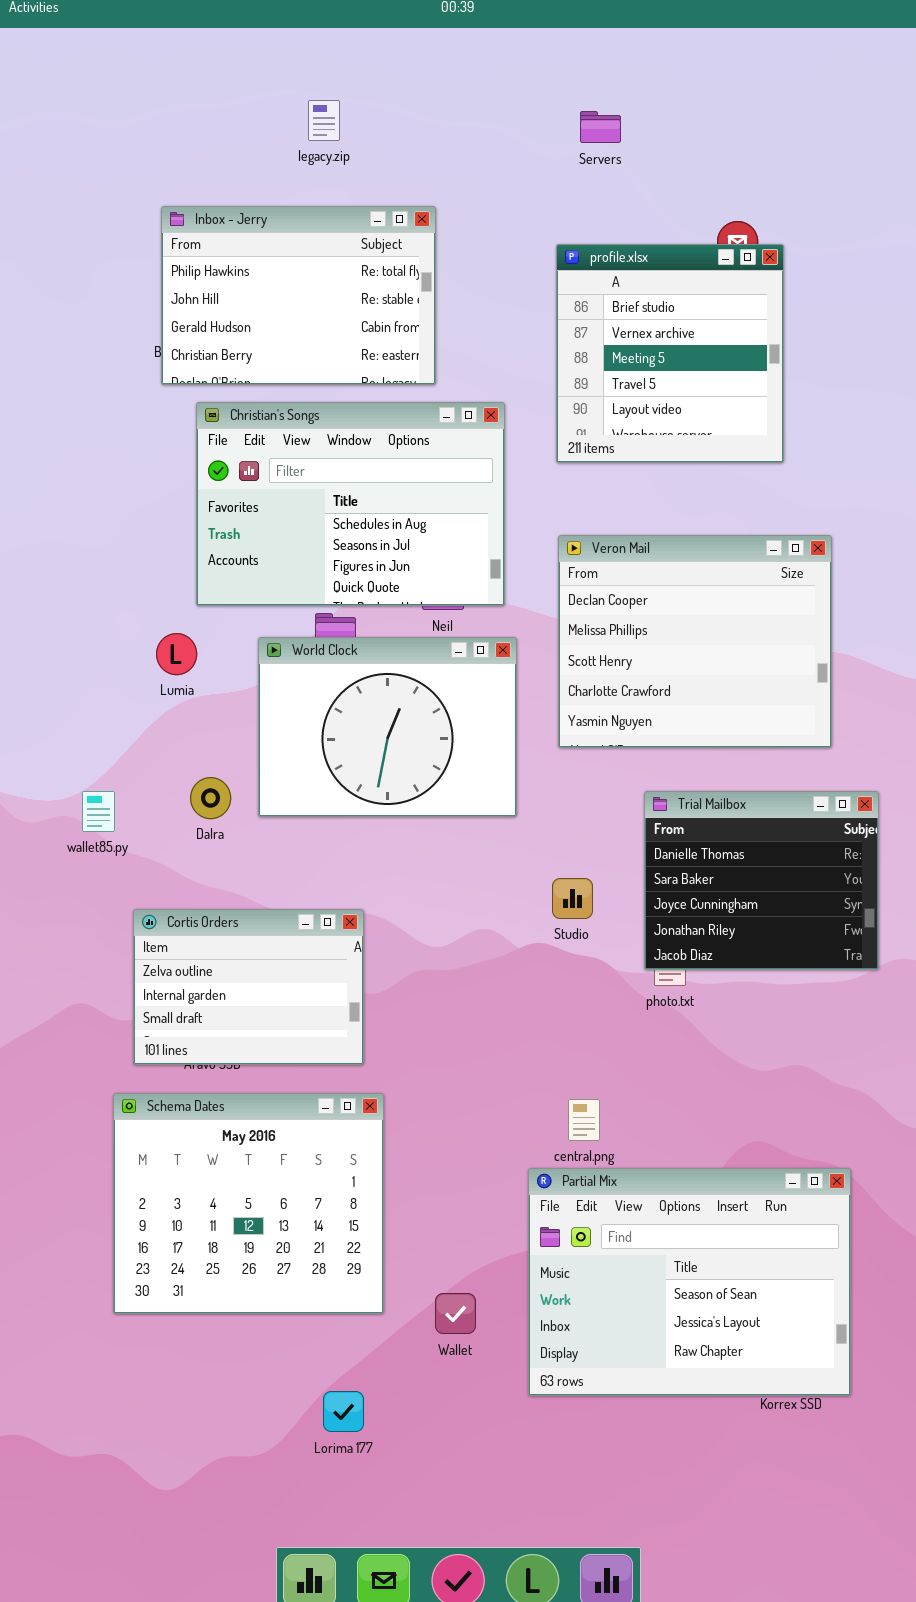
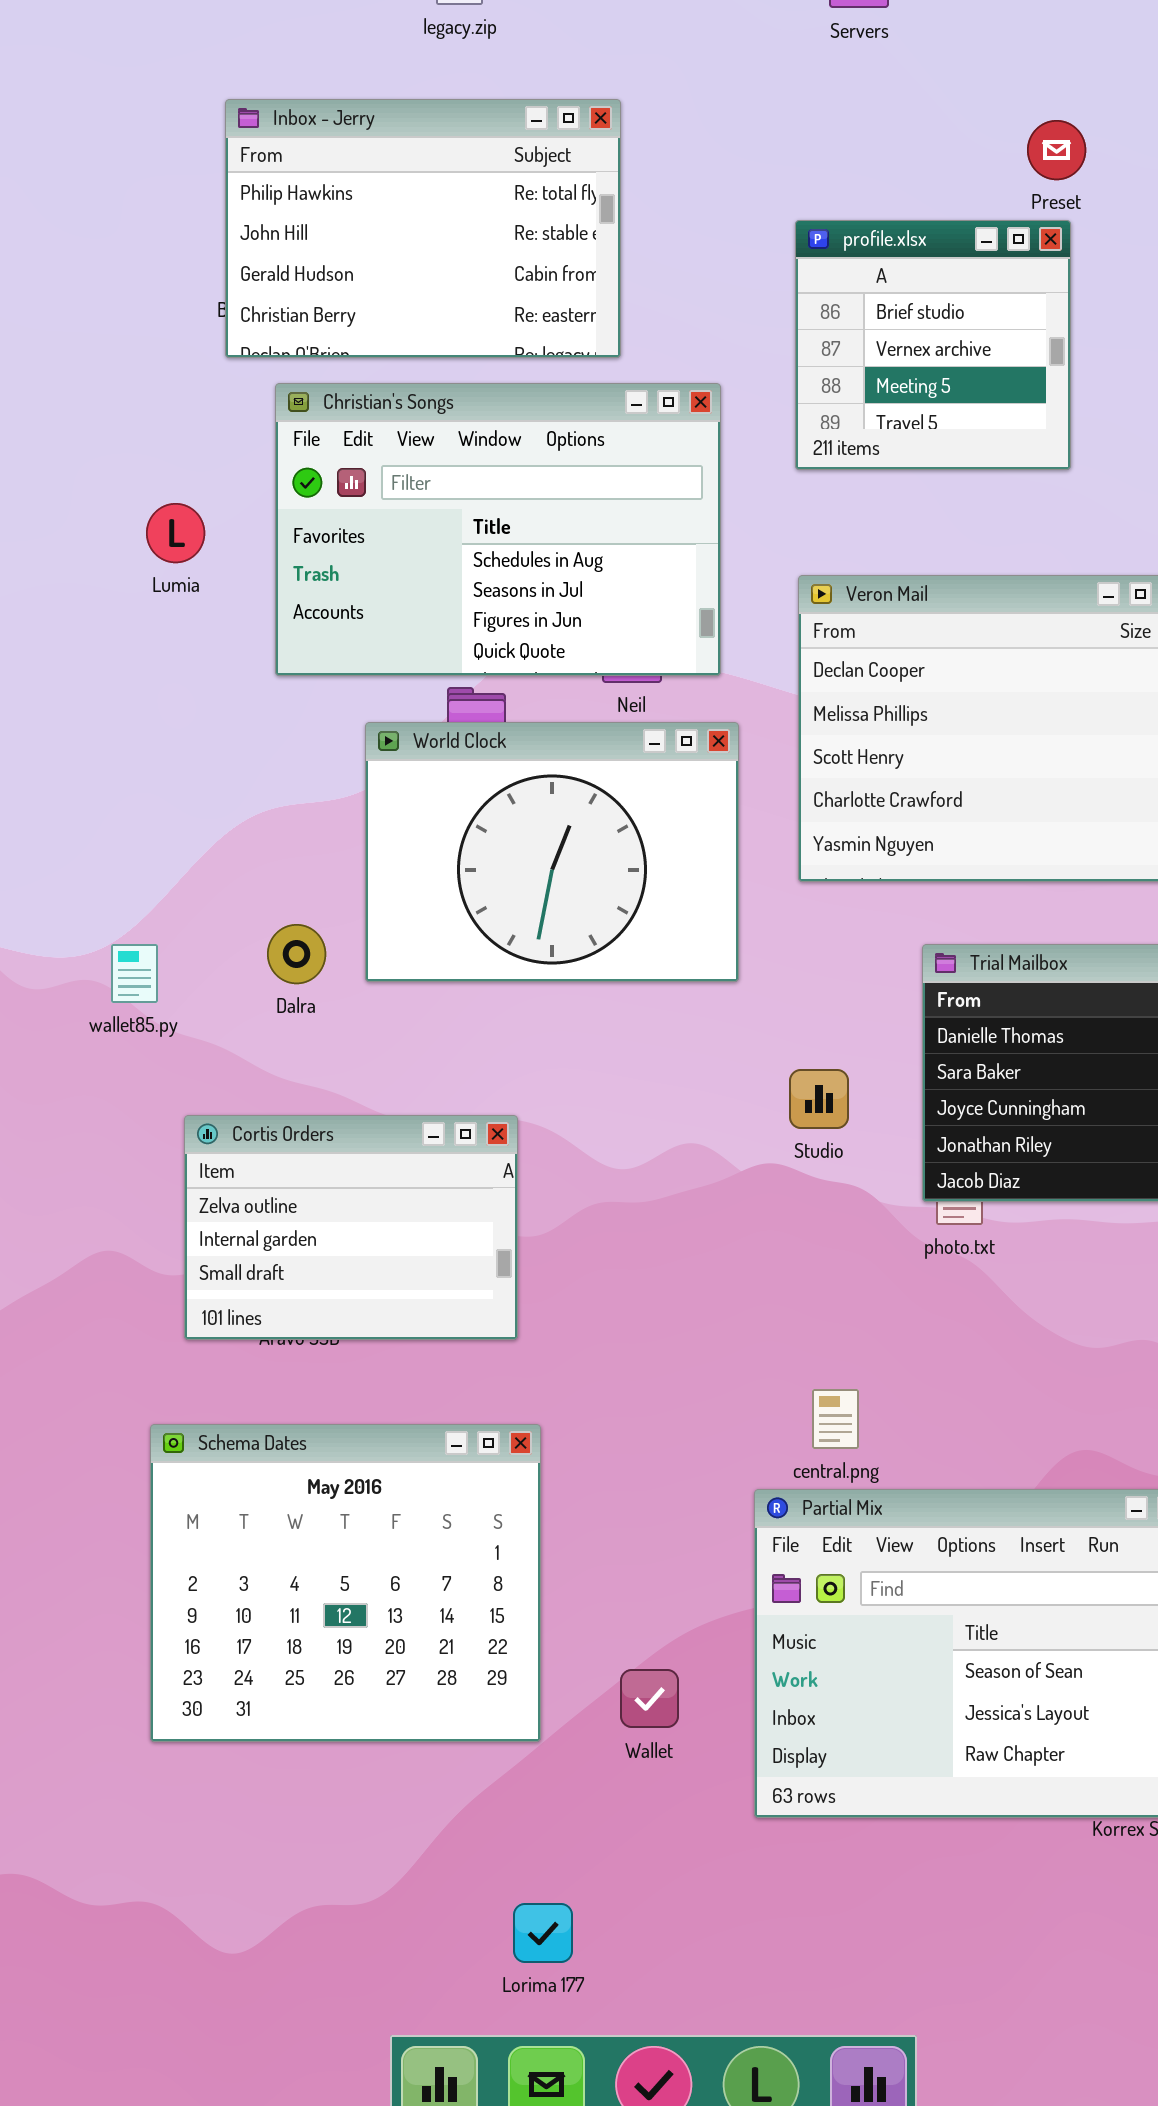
profile.xlsx: [556,244,784,463] -> [795,220,1071,470], resized
Lumia: [156,633,197,675] -> [146,503,205,563], moved
Schema Dates: [113,1093,384,1314] -> [150,1424,541,1742], moved
Lorima 177: [323,1391,364,1432] -> [513,1903,573,1963], moved

